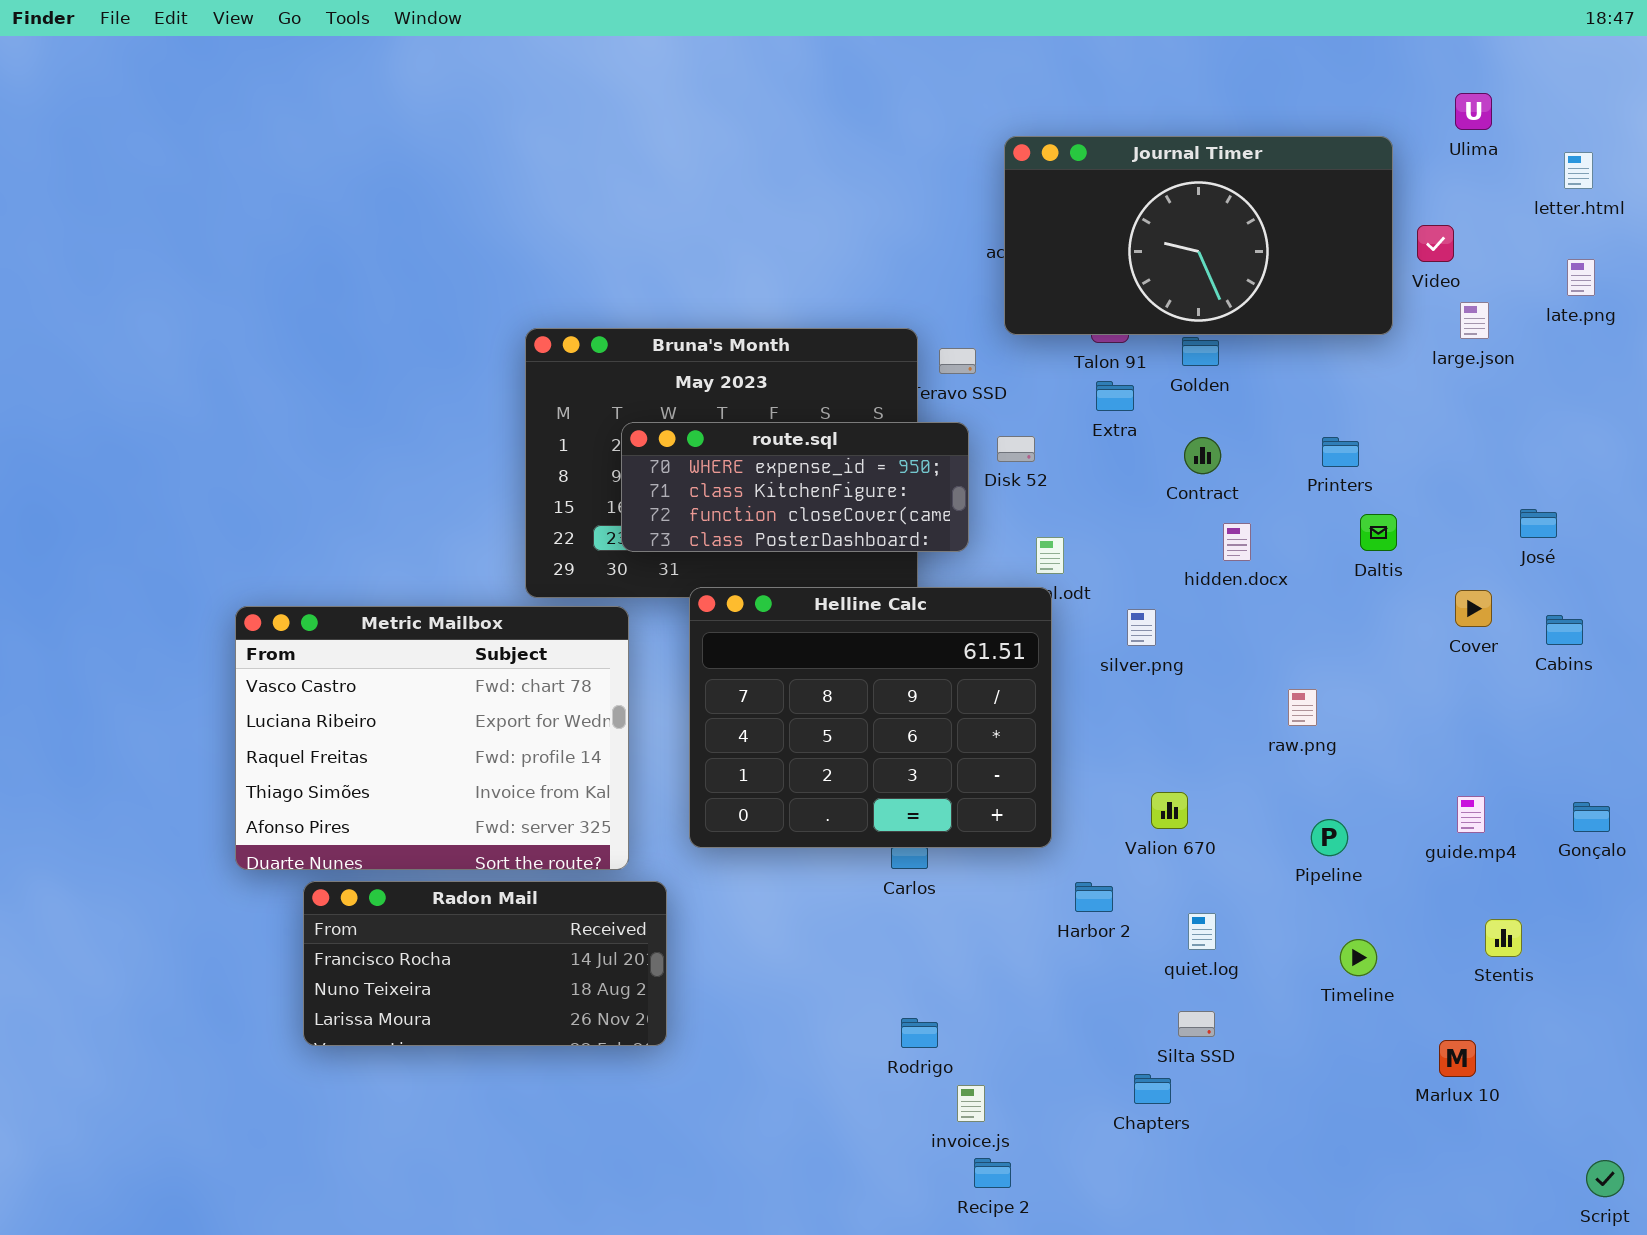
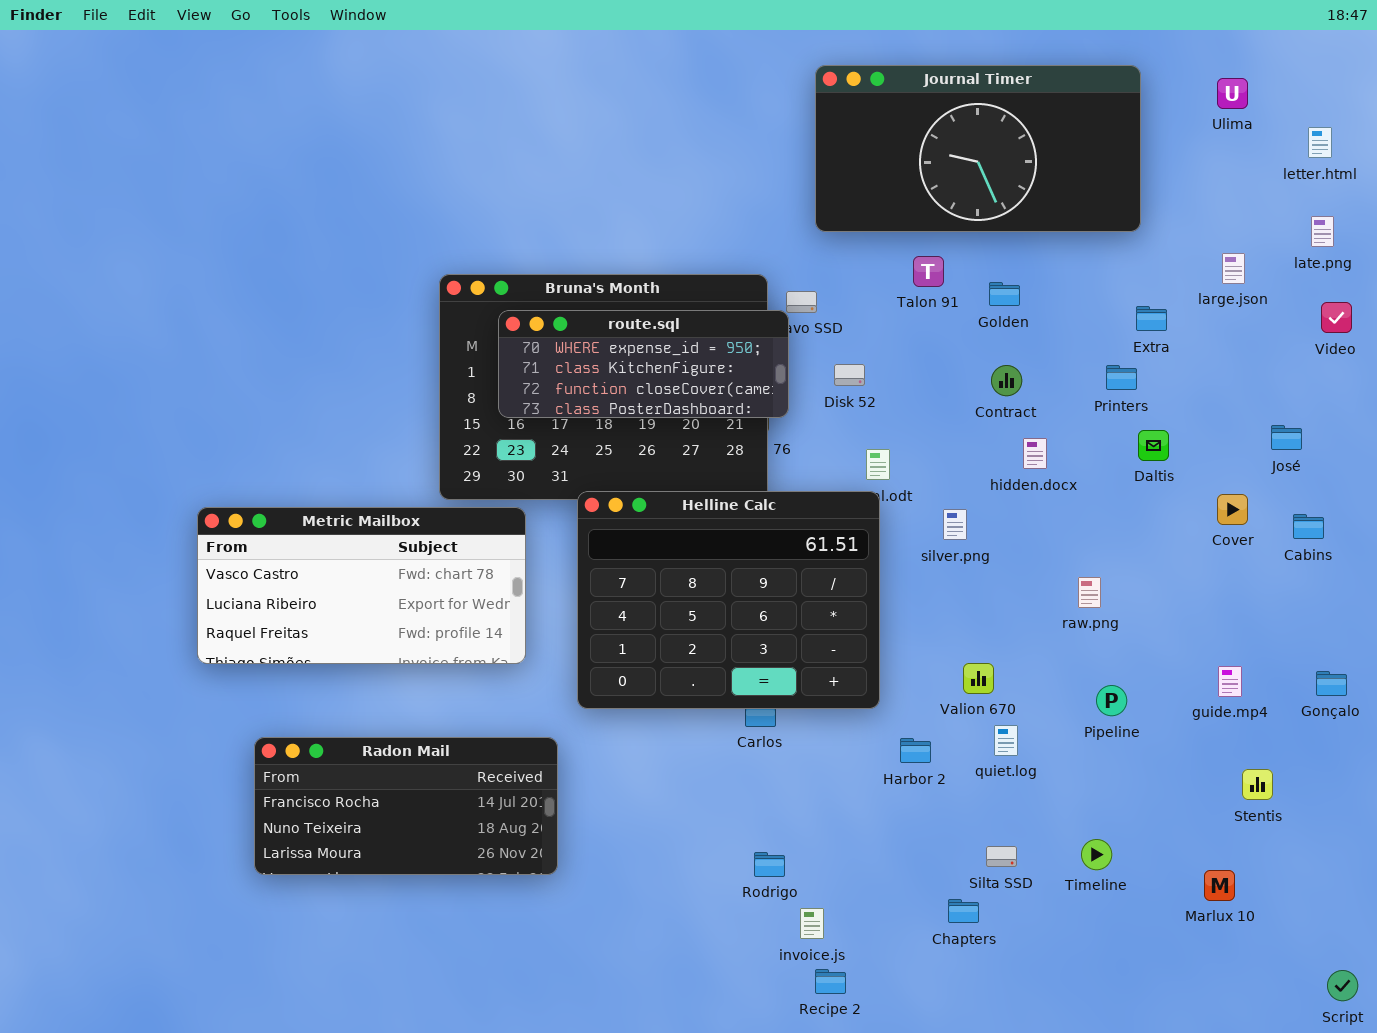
Journal Timer: [1004,136,1393,335] -> [815,65,1141,232], moved
Video: [1417,225,1454,262] -> [1321,302,1352,333], moved
Extra: [1096,381,1134,411] -> [1136,306,1167,331], moved
route.sql: [621,422,969,552] -> [498,310,789,418], moved
Metric Mailbox: [235,606,629,870] -> [197,507,526,664], resized
quiet.log: [1188,913,1216,950] -> [994,725,1018,756], moved
Timeline: [1340,939,1377,976] -> [1081,839,1112,870], moved

